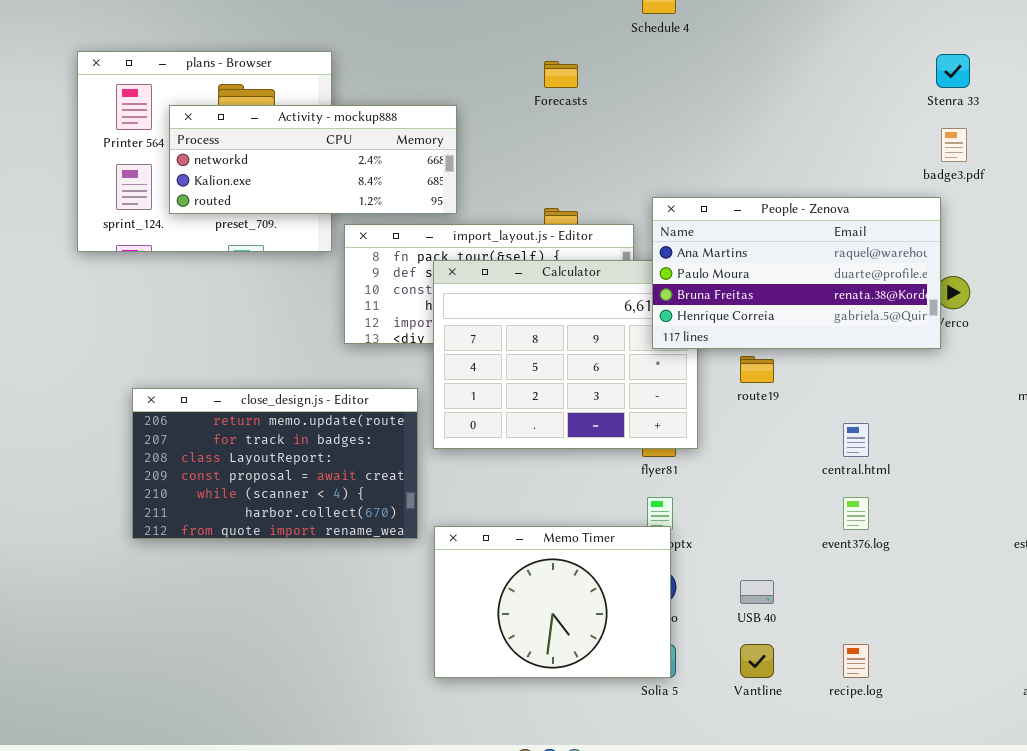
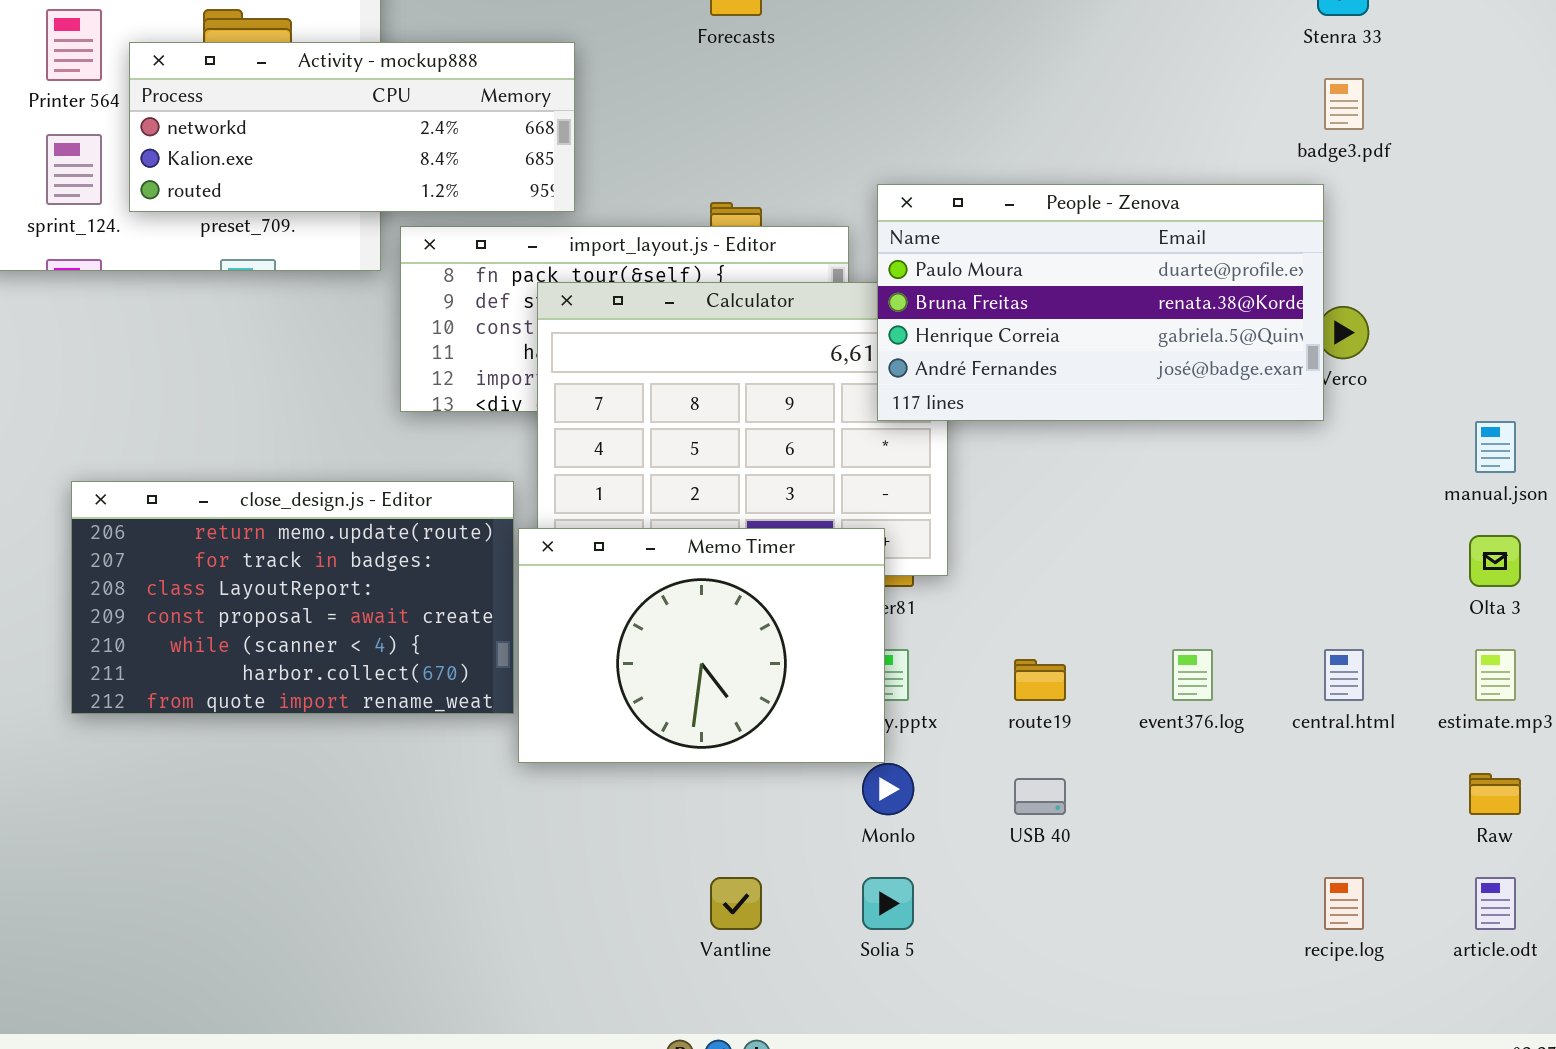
People - Zenova: [652,197,941,349] -> [877,184,1324,421], scrolled down 1 row
route19: [740,356,774,383] -> [1014,659,1066,701], moved
central.html: [843,423,869,457] -> [1324,649,1364,701], moved
Memo Timer: [434,526,671,678] -> [518,528,885,763], moved
Vantline: [740,644,774,678] -> [710,877,762,930], moved
recipe.log: [843,644,869,678] -> [1324,877,1364,930], moved

